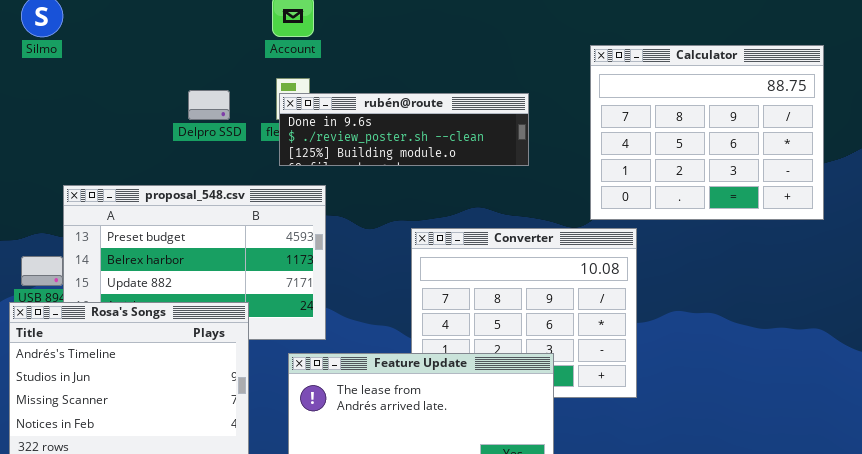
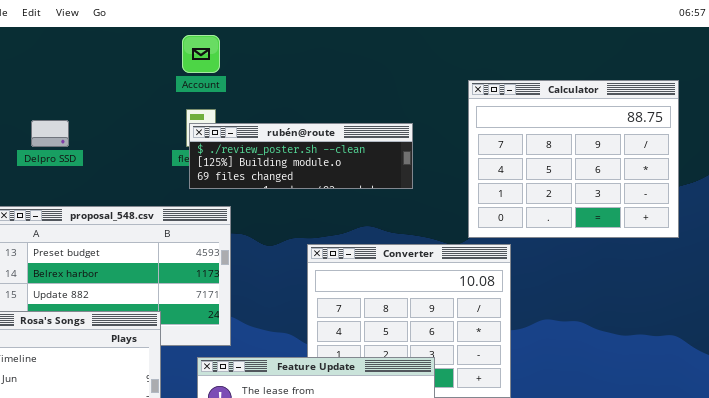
Delpro SSD: [188,90,230,120] -> [31,120,69,147], moved
rubén@route: [279,93,529,166] -> [189,123,413,189], scrolled down 1 row

